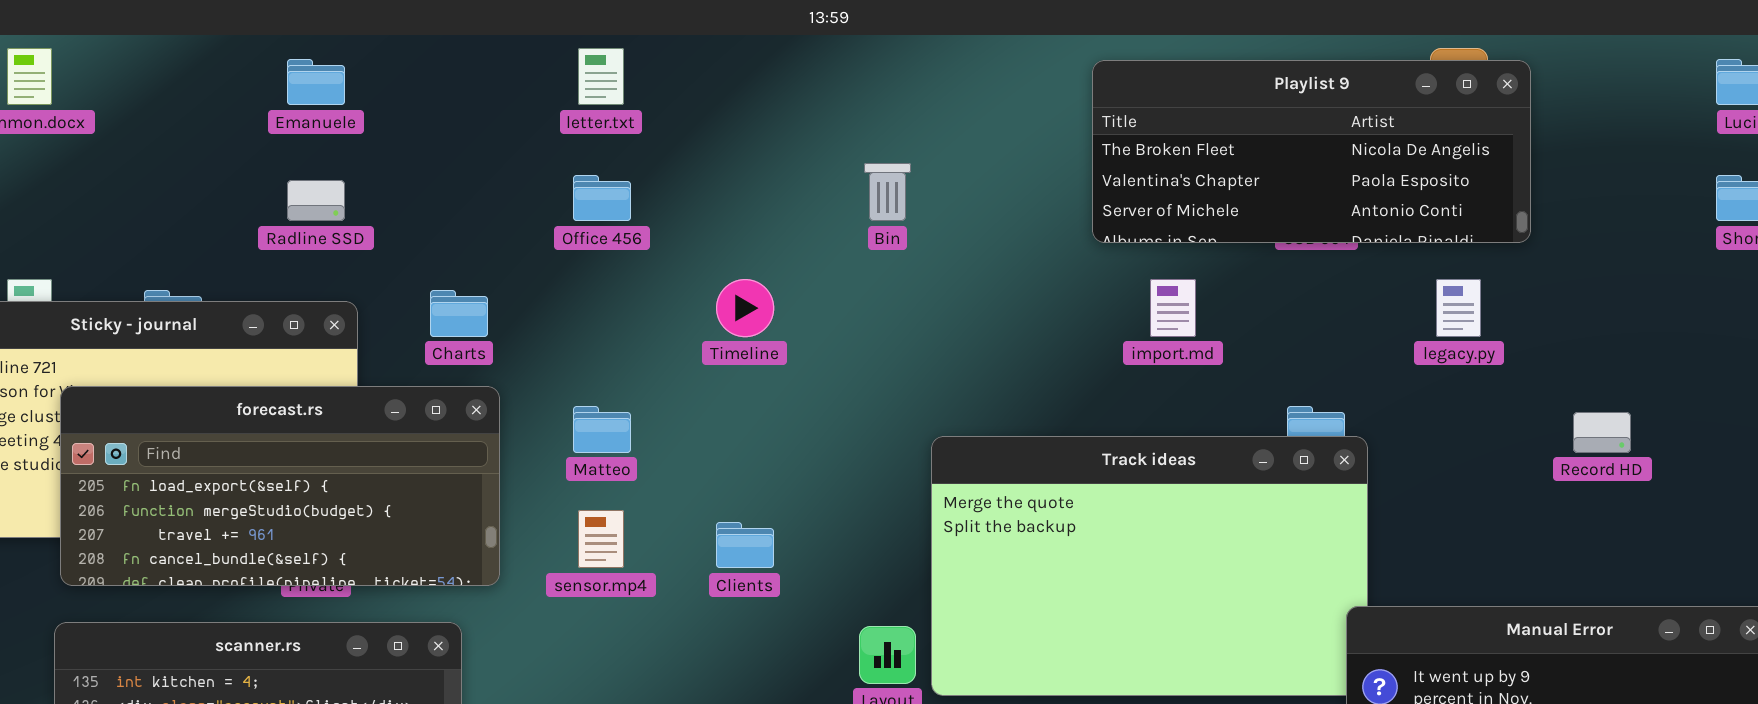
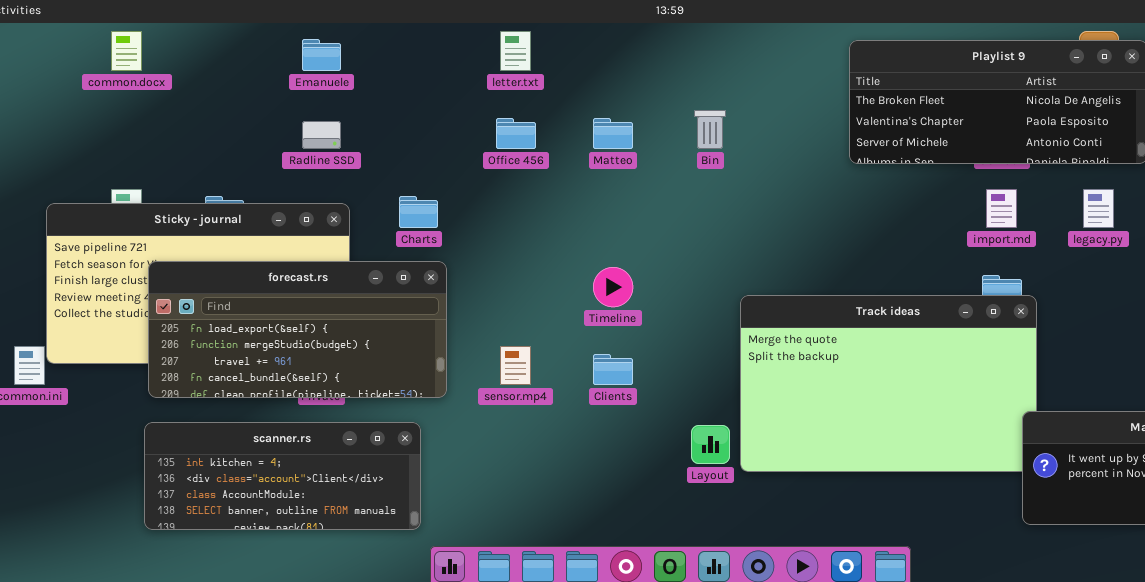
Timeline: [716,279,774,337] -> [593,267,633,307], moved
import.md: [1150,279,1196,337] -> [986,189,1017,228], moved
Matteo: [573,406,631,453] -> [593,118,633,149], moved

